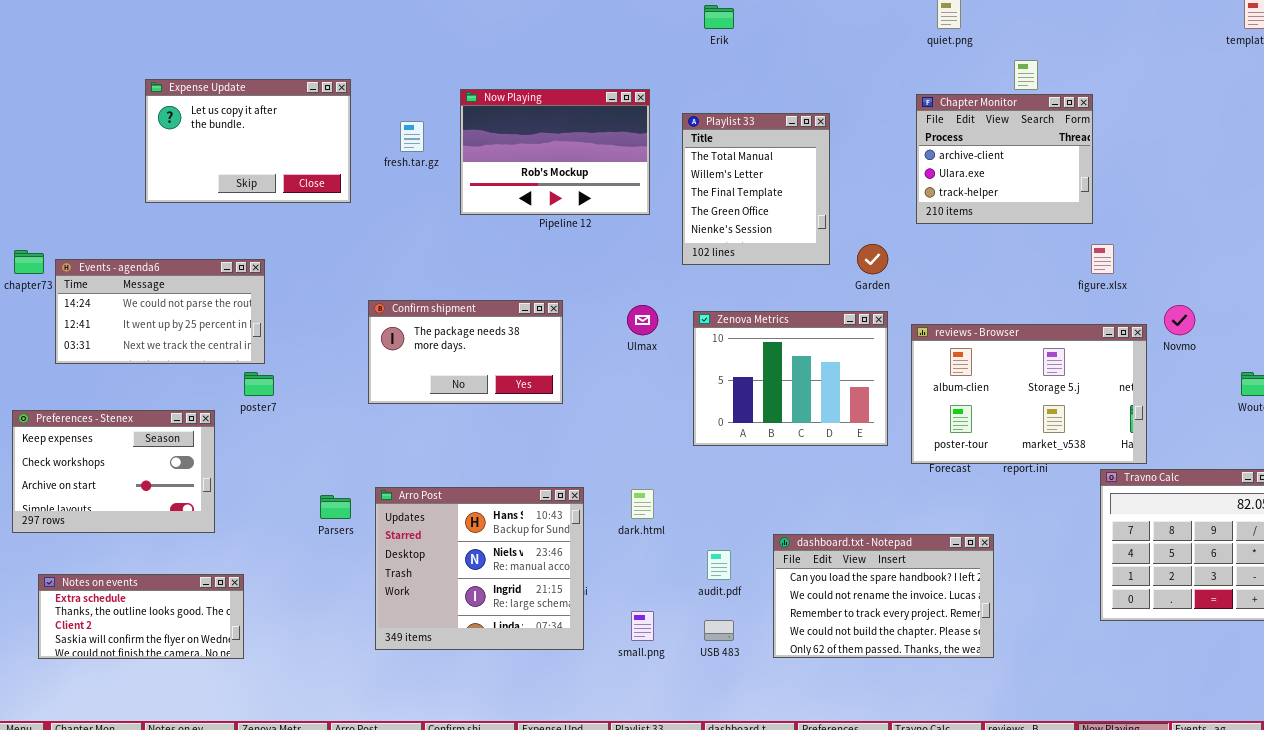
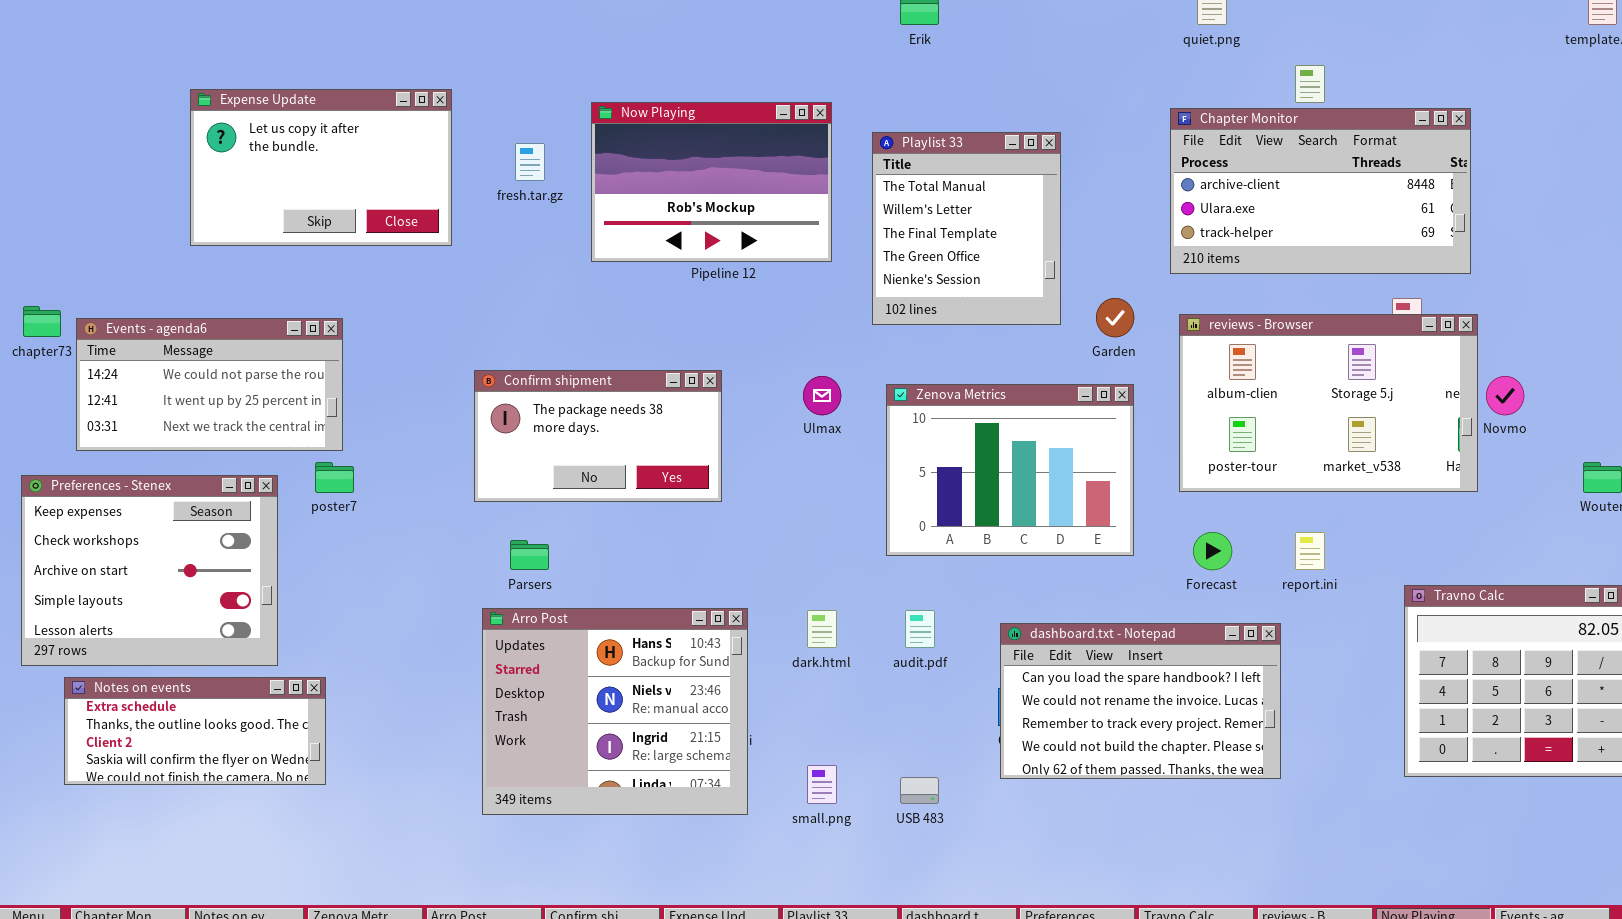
Chapter Monitor: [916,94,1093,224] -> [1170,108,1471,274], resized
reviews - Browser: [911,324,1147,464] -> [1179,314,1478,492], moved
Preferences - Stenex: [12,410,215,533] -> [21,475,278,666], resized
Parsers: [320,495,351,519] -> [510,540,549,570], moved
dashboard.txt - Notepad: [773,534,994,658] -> [1000,623,1281,779], moved
audit.pdf: [707,550,731,580] -> [905,610,935,648], moved
Notes on events: [38,574,244,659] -> [64,677,326,785], moved

